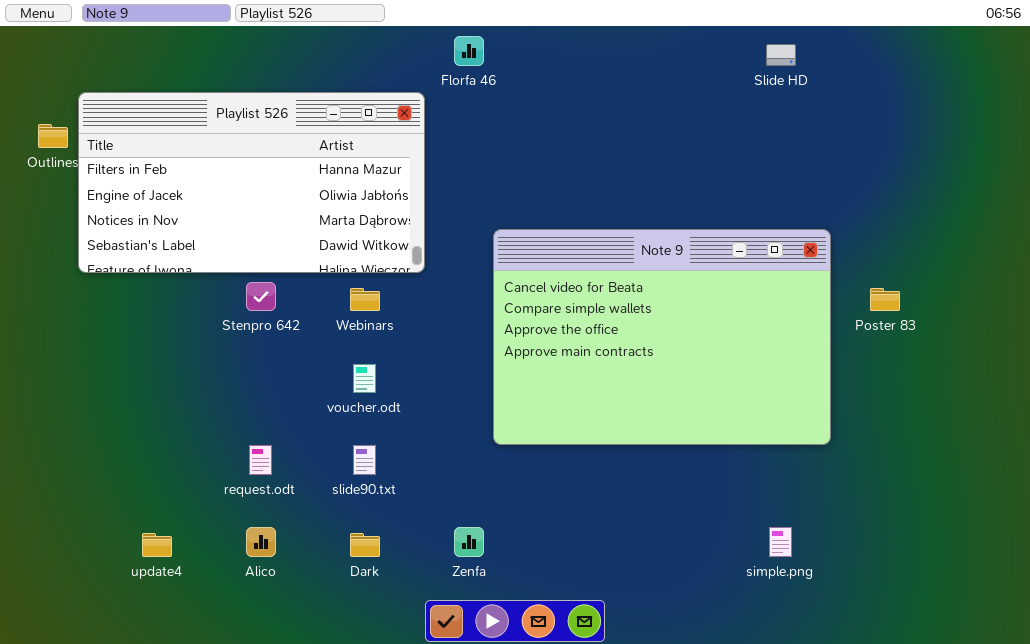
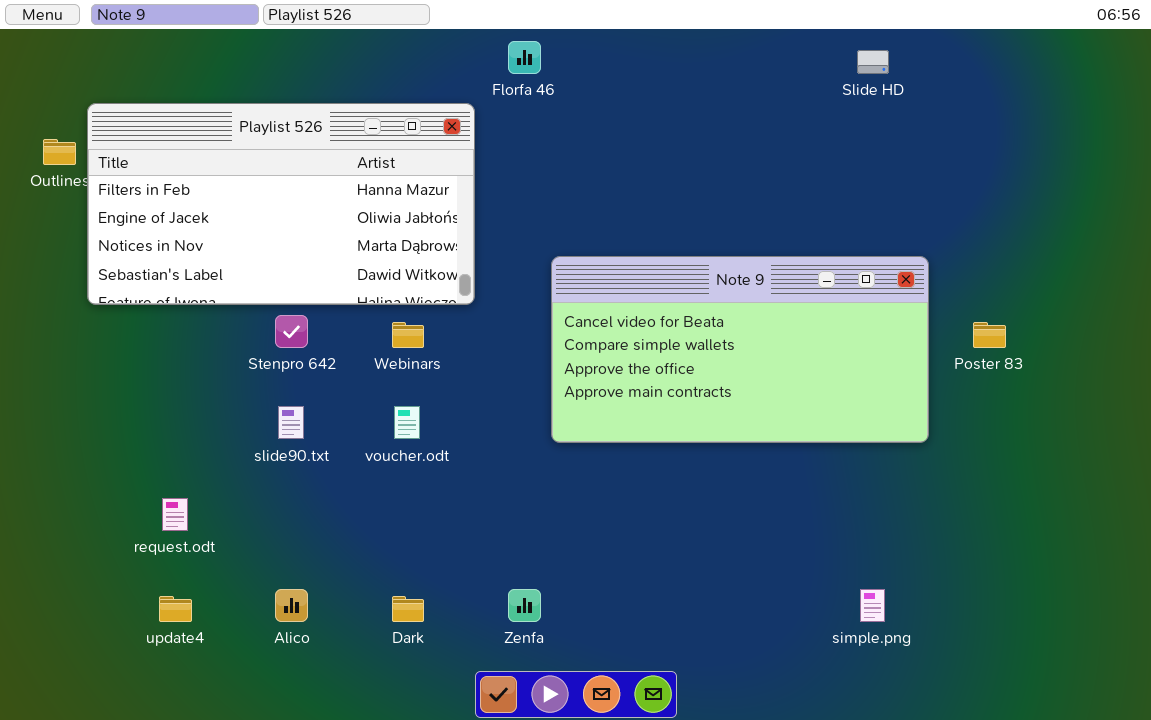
Note 9: [493,229,831,445] -> [551,256,929,443], resized
request.odt: [249,445,272,475] -> [162,498,188,531], moved
slide90.txt: [353,445,376,475] -> [278,406,304,439], moved

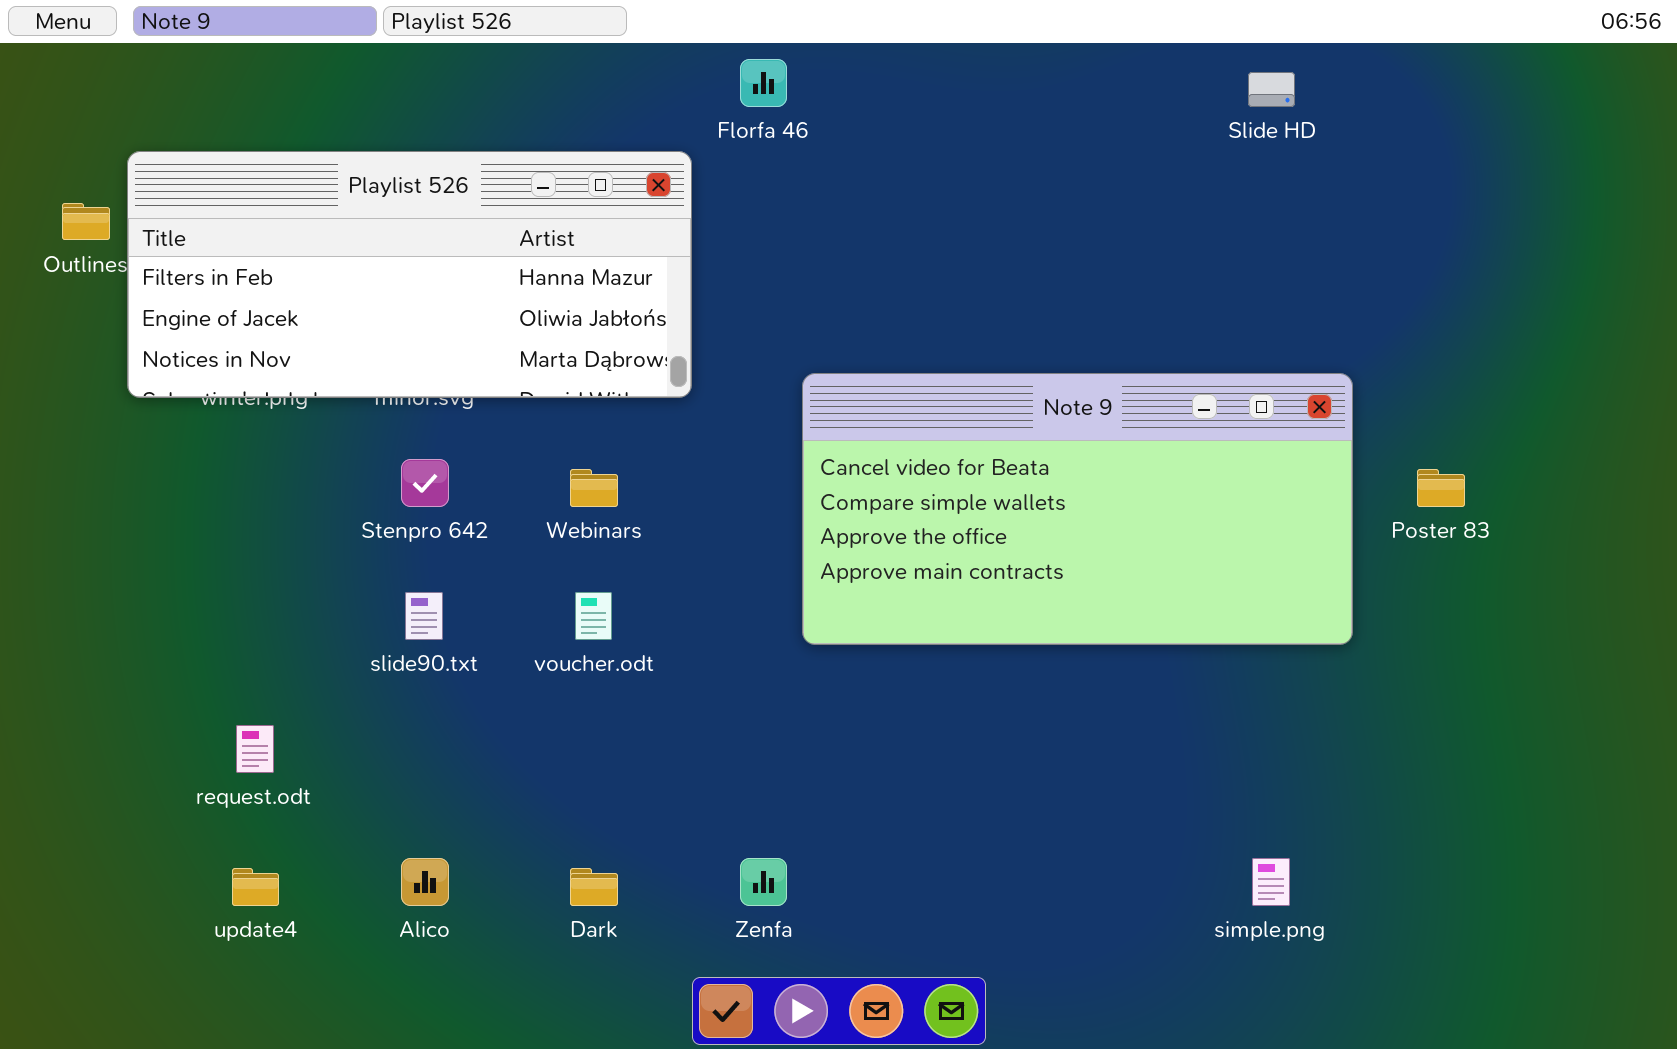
Playlist 526: [87,103,475,305] -> [127,151,692,398], resized

